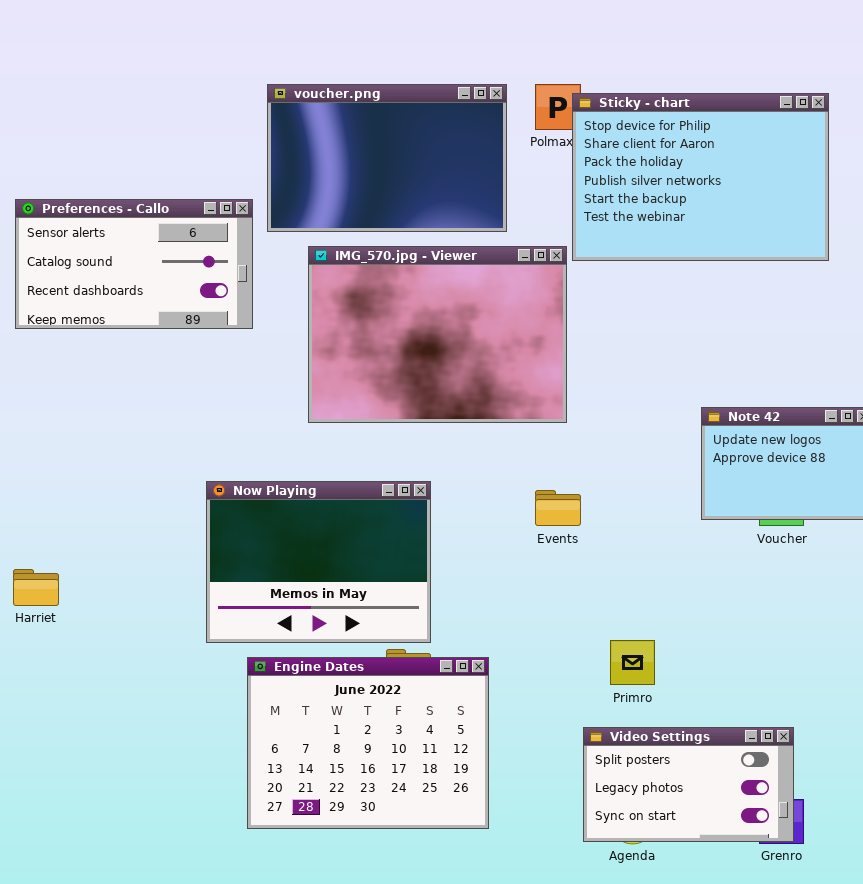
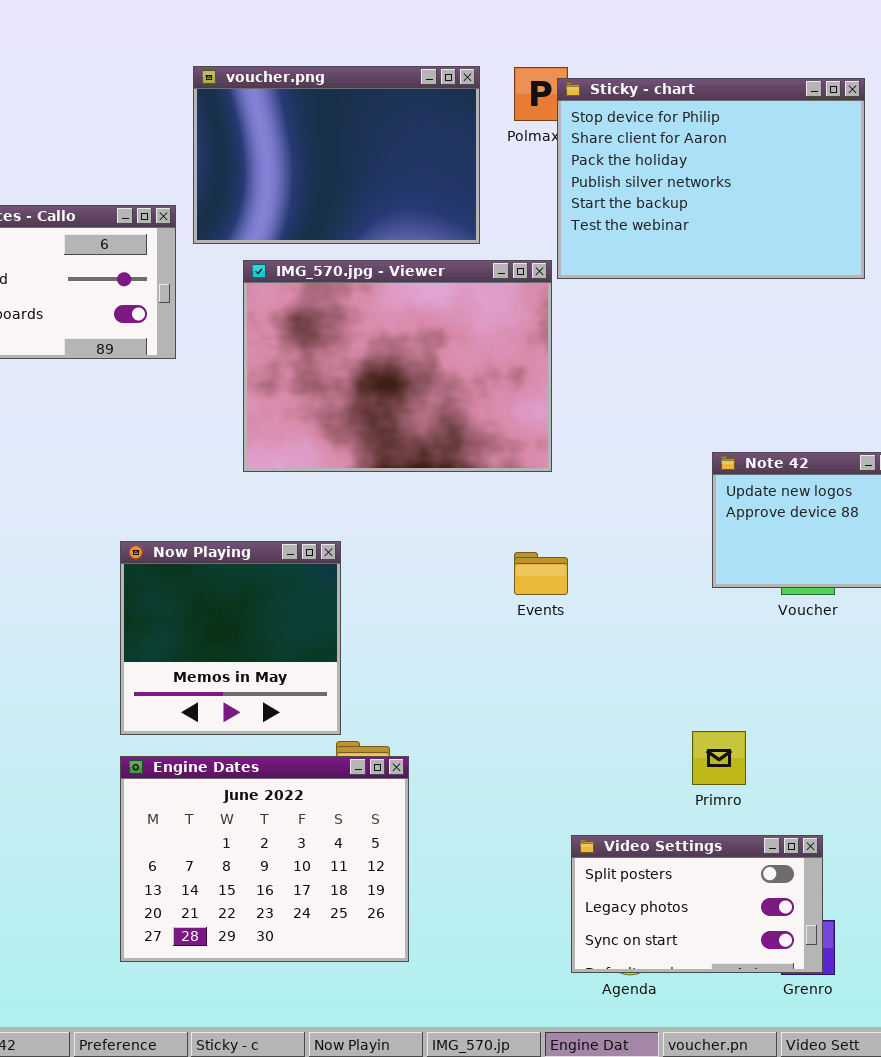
Now Playing: [206,481,431,643] -> [120,541,341,735], resized
Primro: [610,640,655,685] -> [692,731,746,785], moved
Engine Dates: [247,657,489,829] -> [120,756,409,962], moved

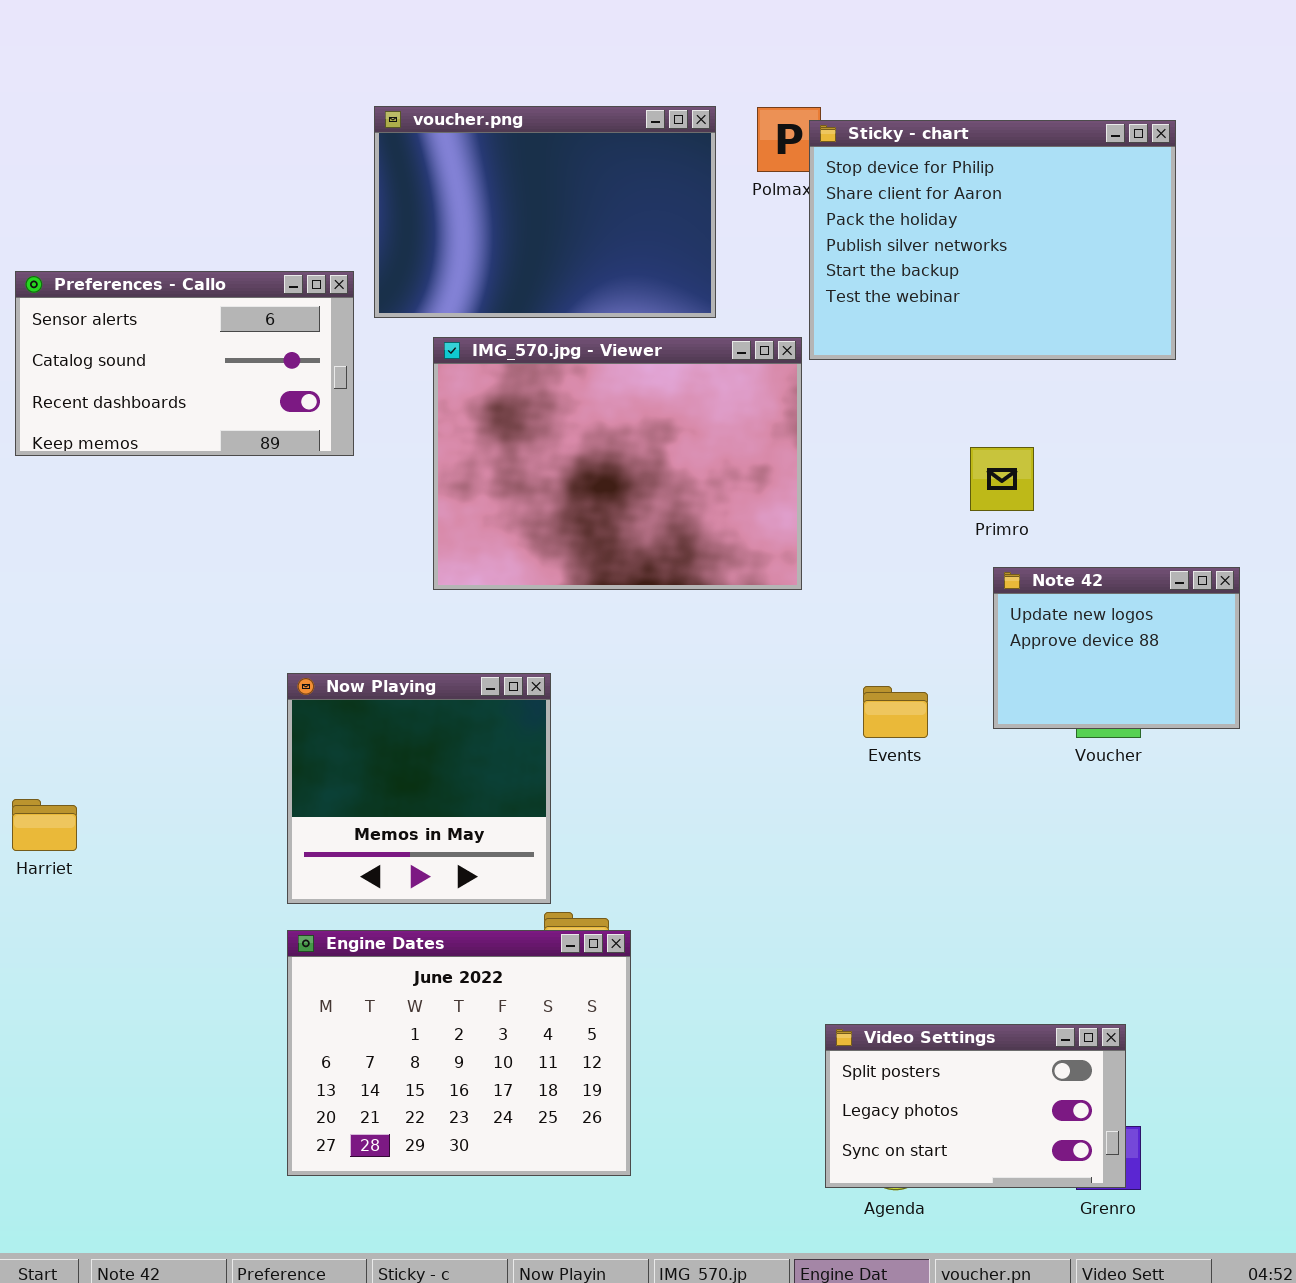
Events: [514,552,568,595] -> [863,686,928,738], moved
Primro: [692,731,746,785] -> [970,447,1034,511], moved

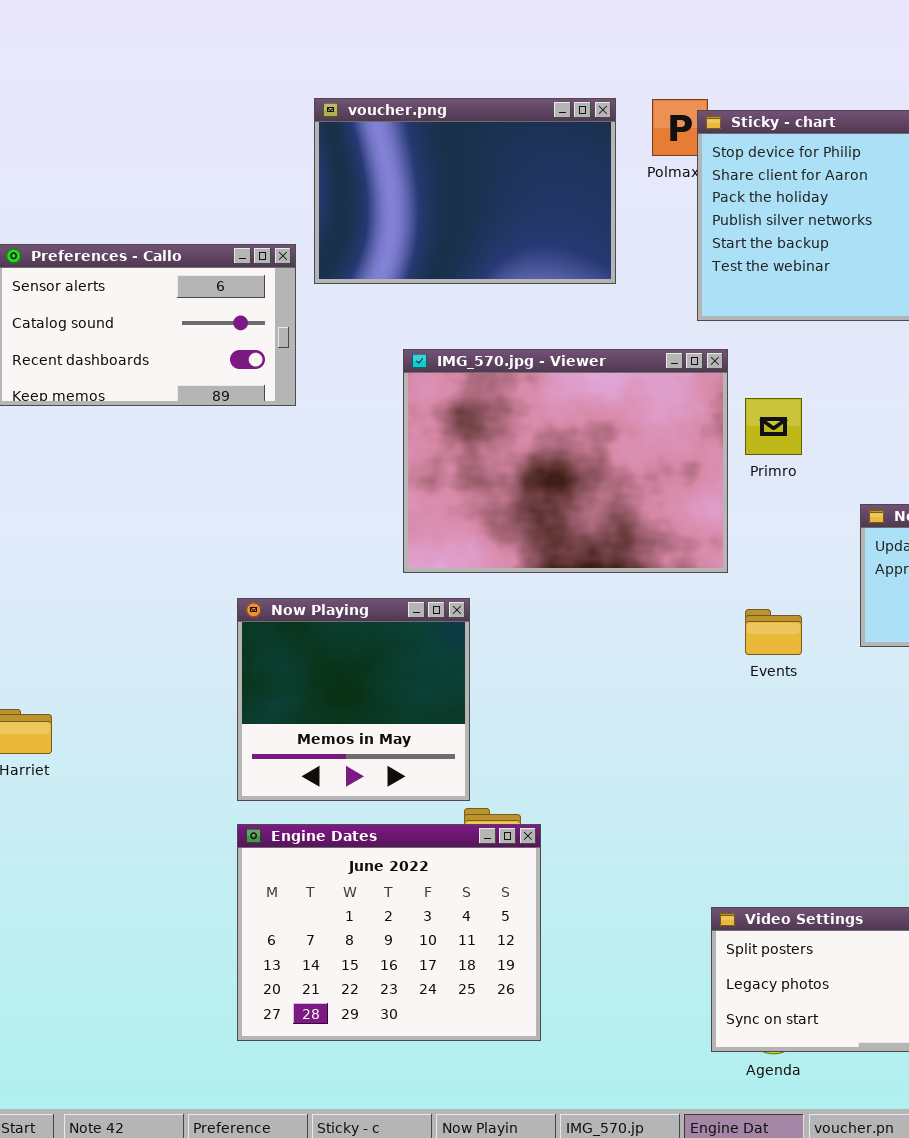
IMG_570.jpg - Viewer: [433,337,802,590] -> [403,349,728,573], moved
Primro: [970,447,1034,511] -> [745,398,802,455], moved

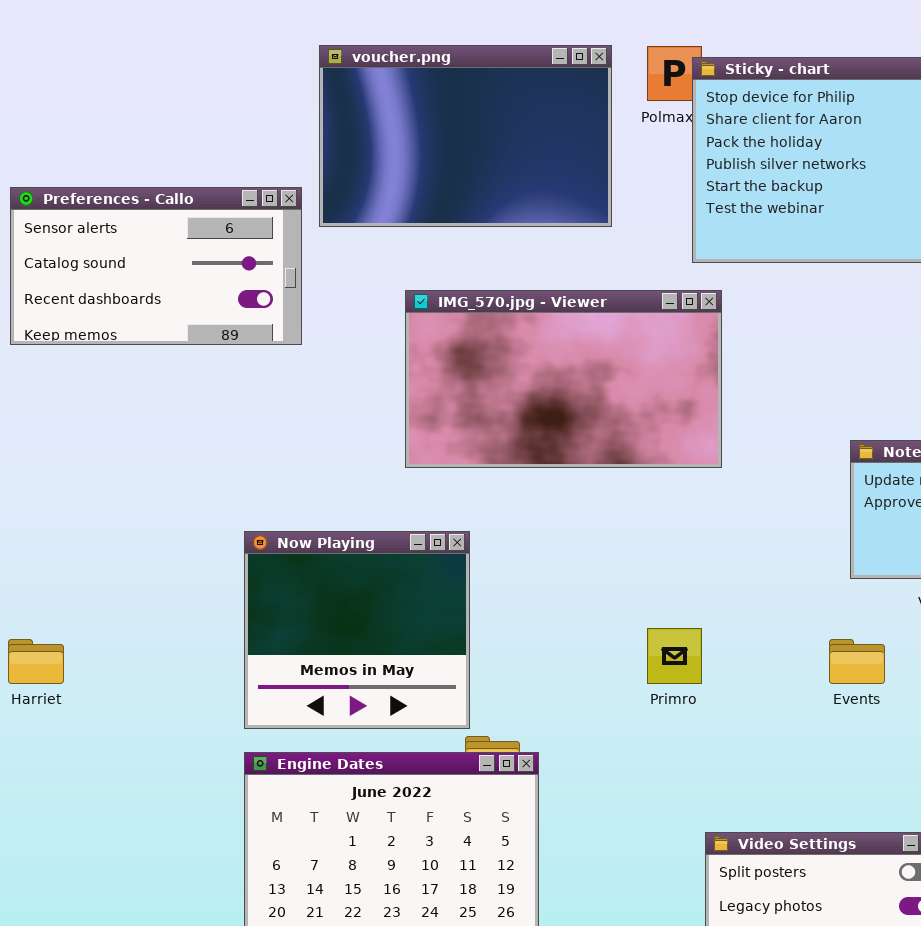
IMG_570.jpg - Viewer: [403,349,728,573] -> [405,290,722,468], resized
Primro: [745,398,802,455] -> [647,628,702,684], moved
Events: [745,609,802,655] -> [829,639,885,684], moved

